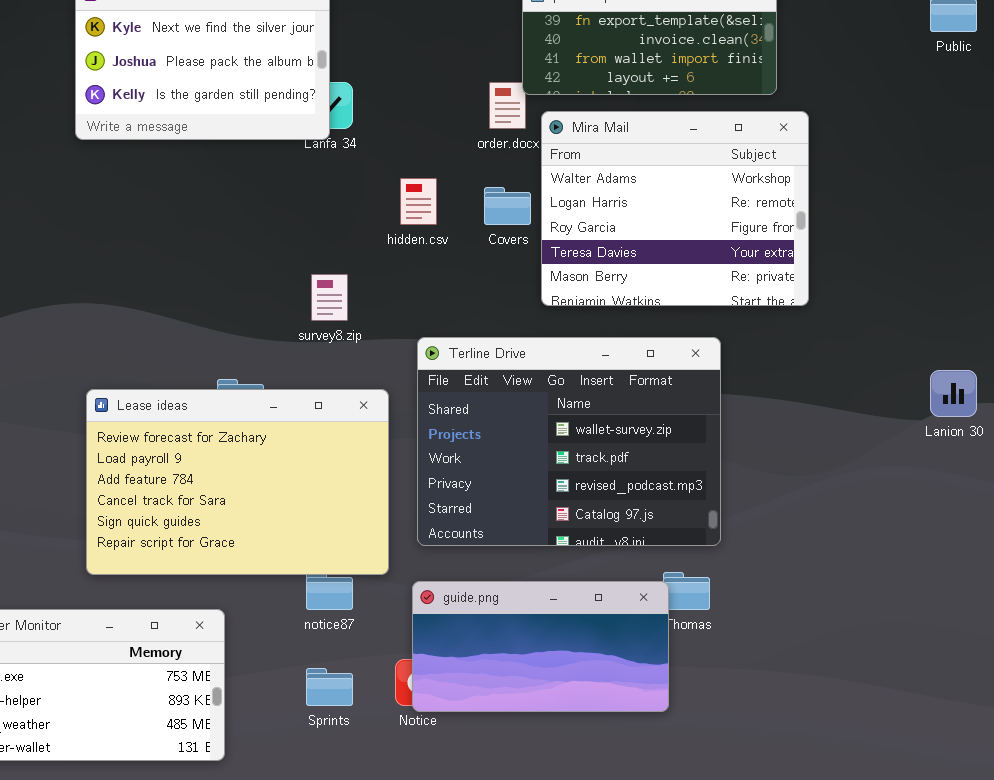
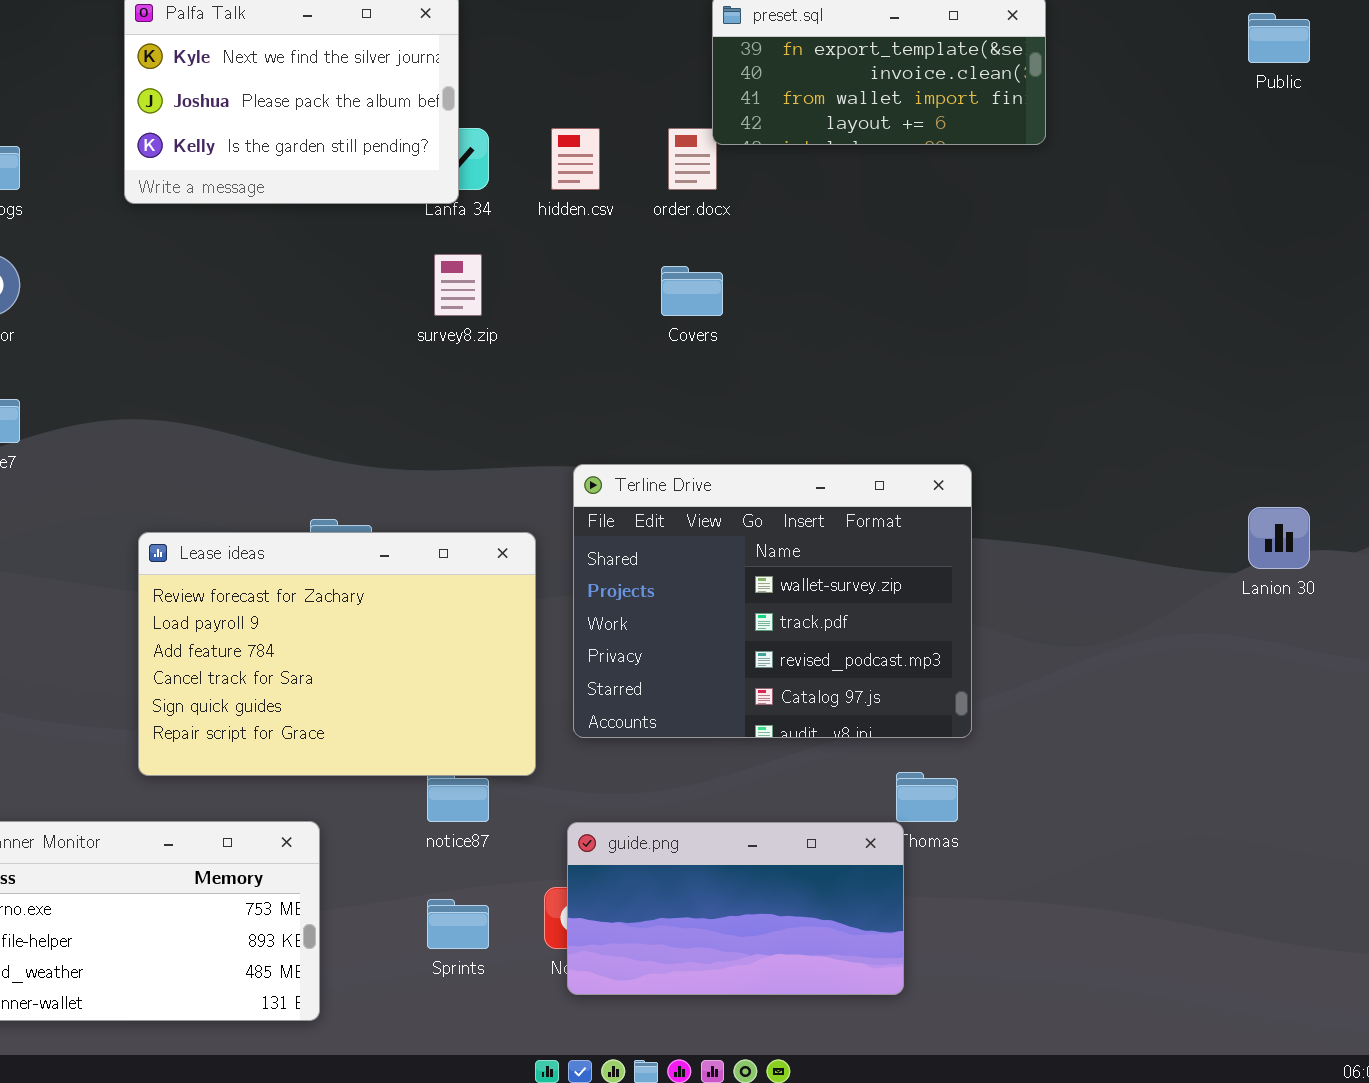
Mira Mail: [541,111,809,306] -> none, closed
hidden.csv: [400,178,437,225] -> [551,128,600,190], moved
survey8.zip: [311,274,348,321] -> [434,254,482,316], moved
guide.png: [412,581,669,712] -> [567,822,904,995], moved

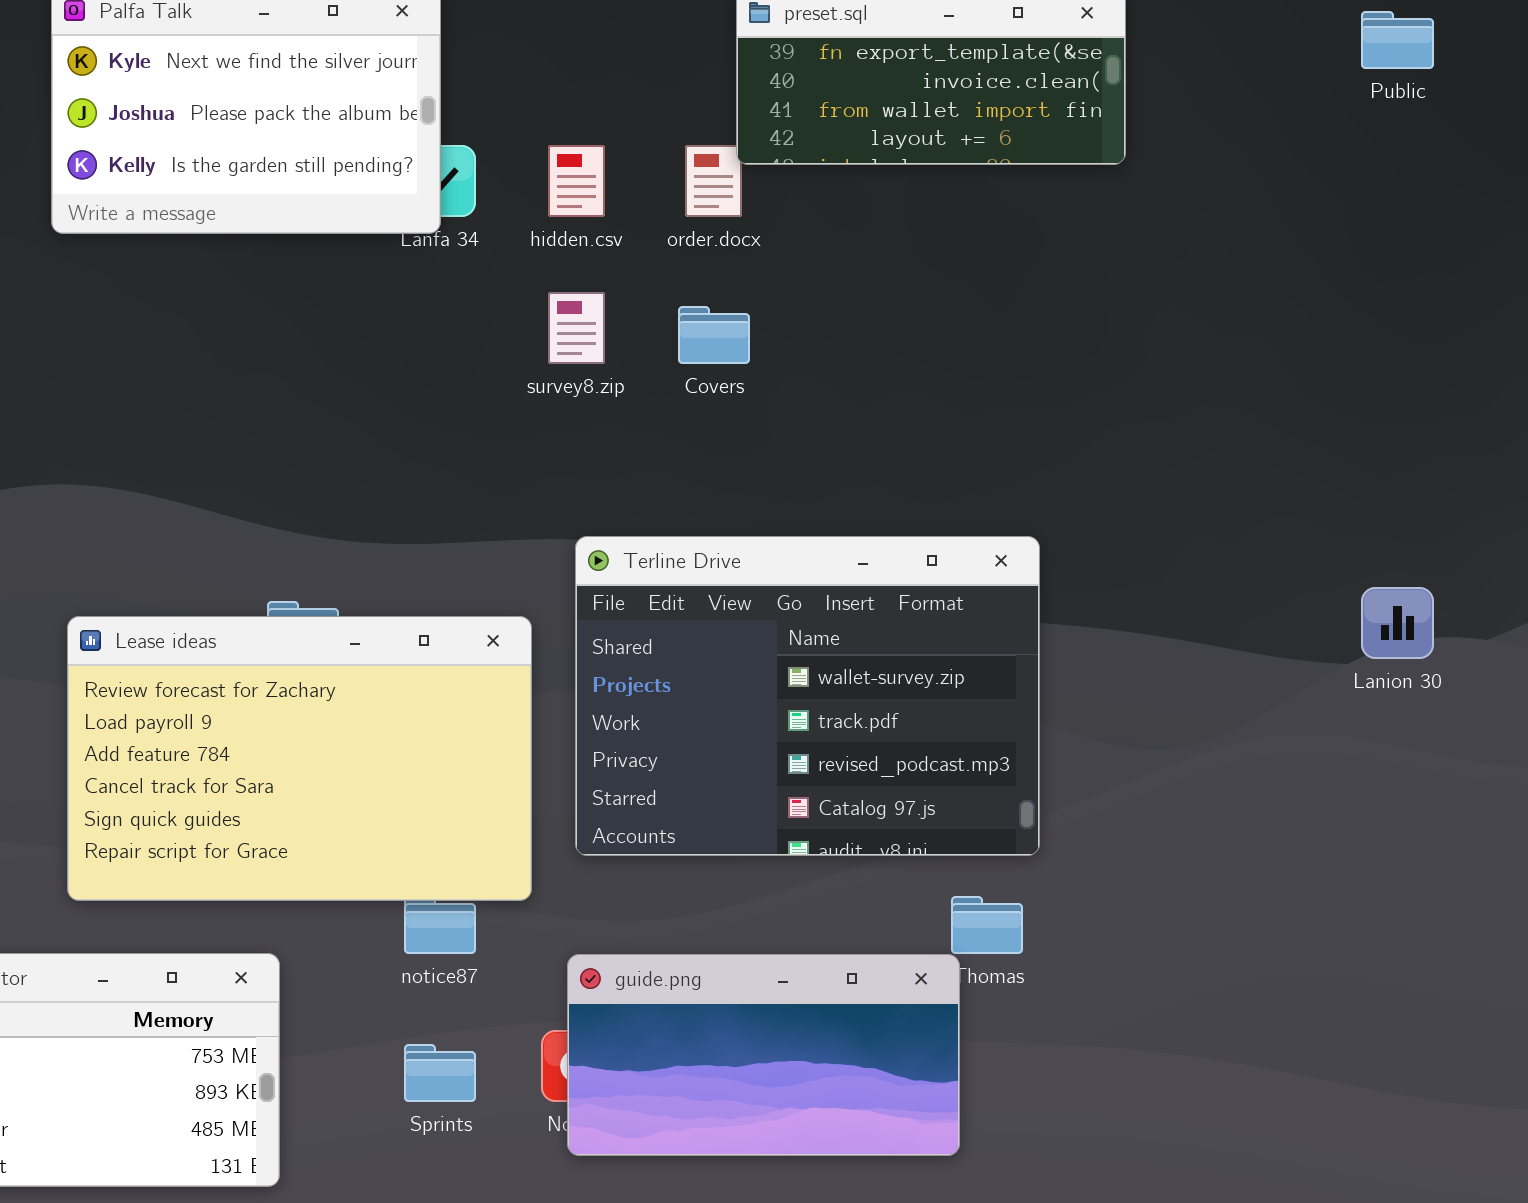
survey8.zip: [434,254,482,316] -> [548,292,605,364], moved

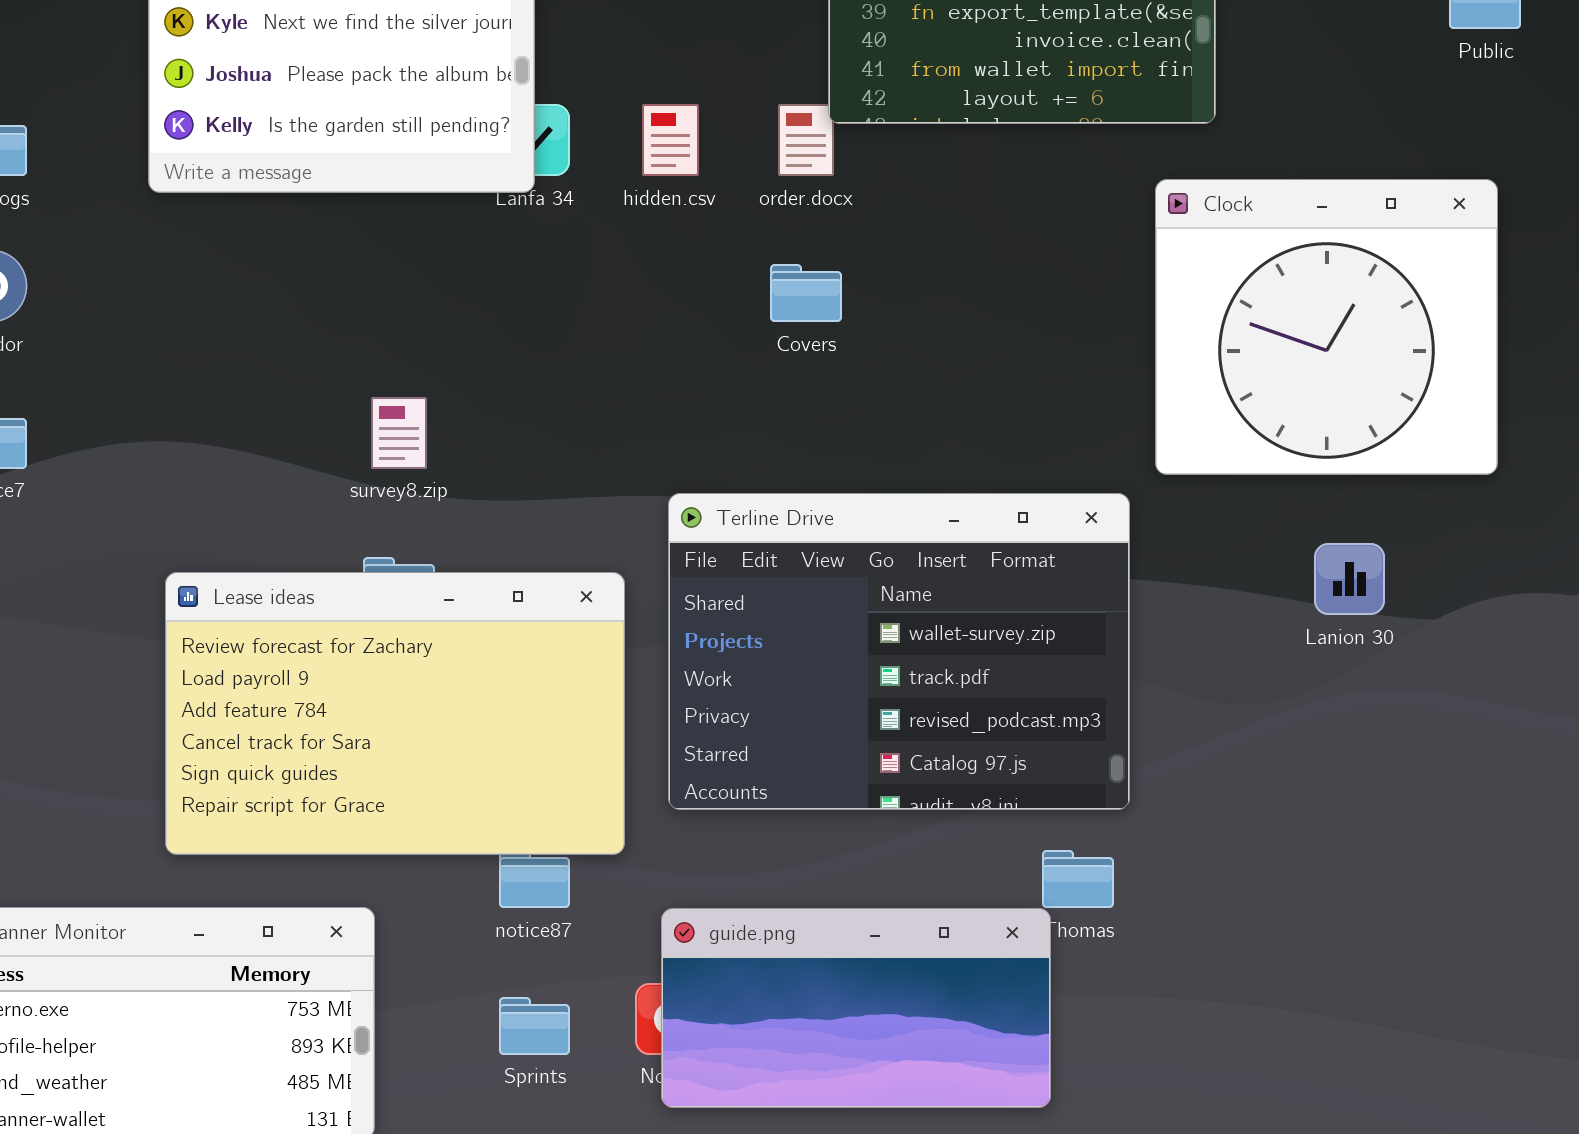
Clock: none -> [1155,179,1498,475], opened
survey8.zip: [548,292,605,364] -> [371,397,427,469], moved
Lanion 30: [1361,587,1434,659] -> [1314,543,1385,615], moved

